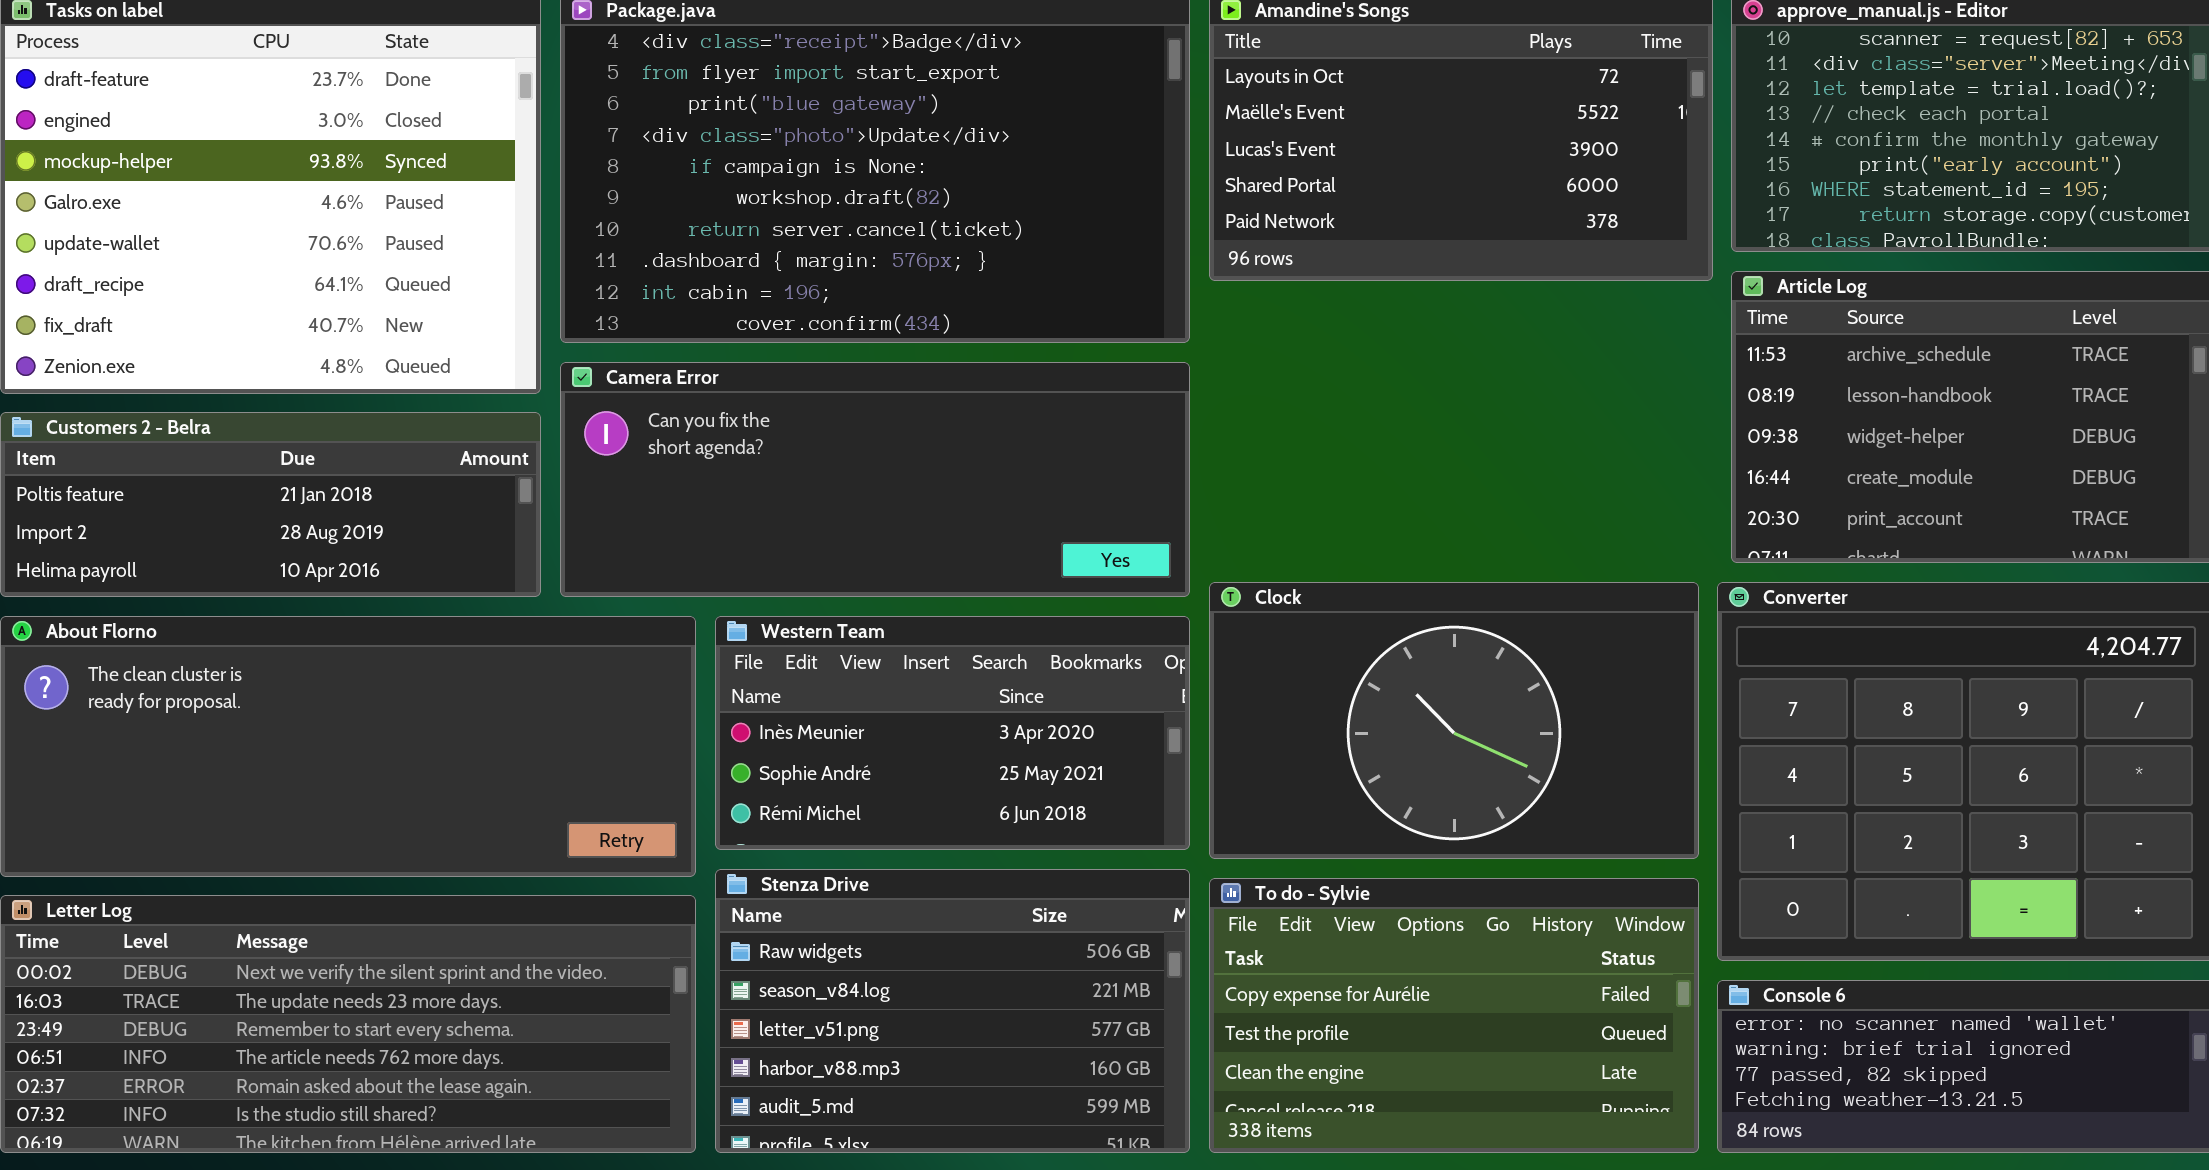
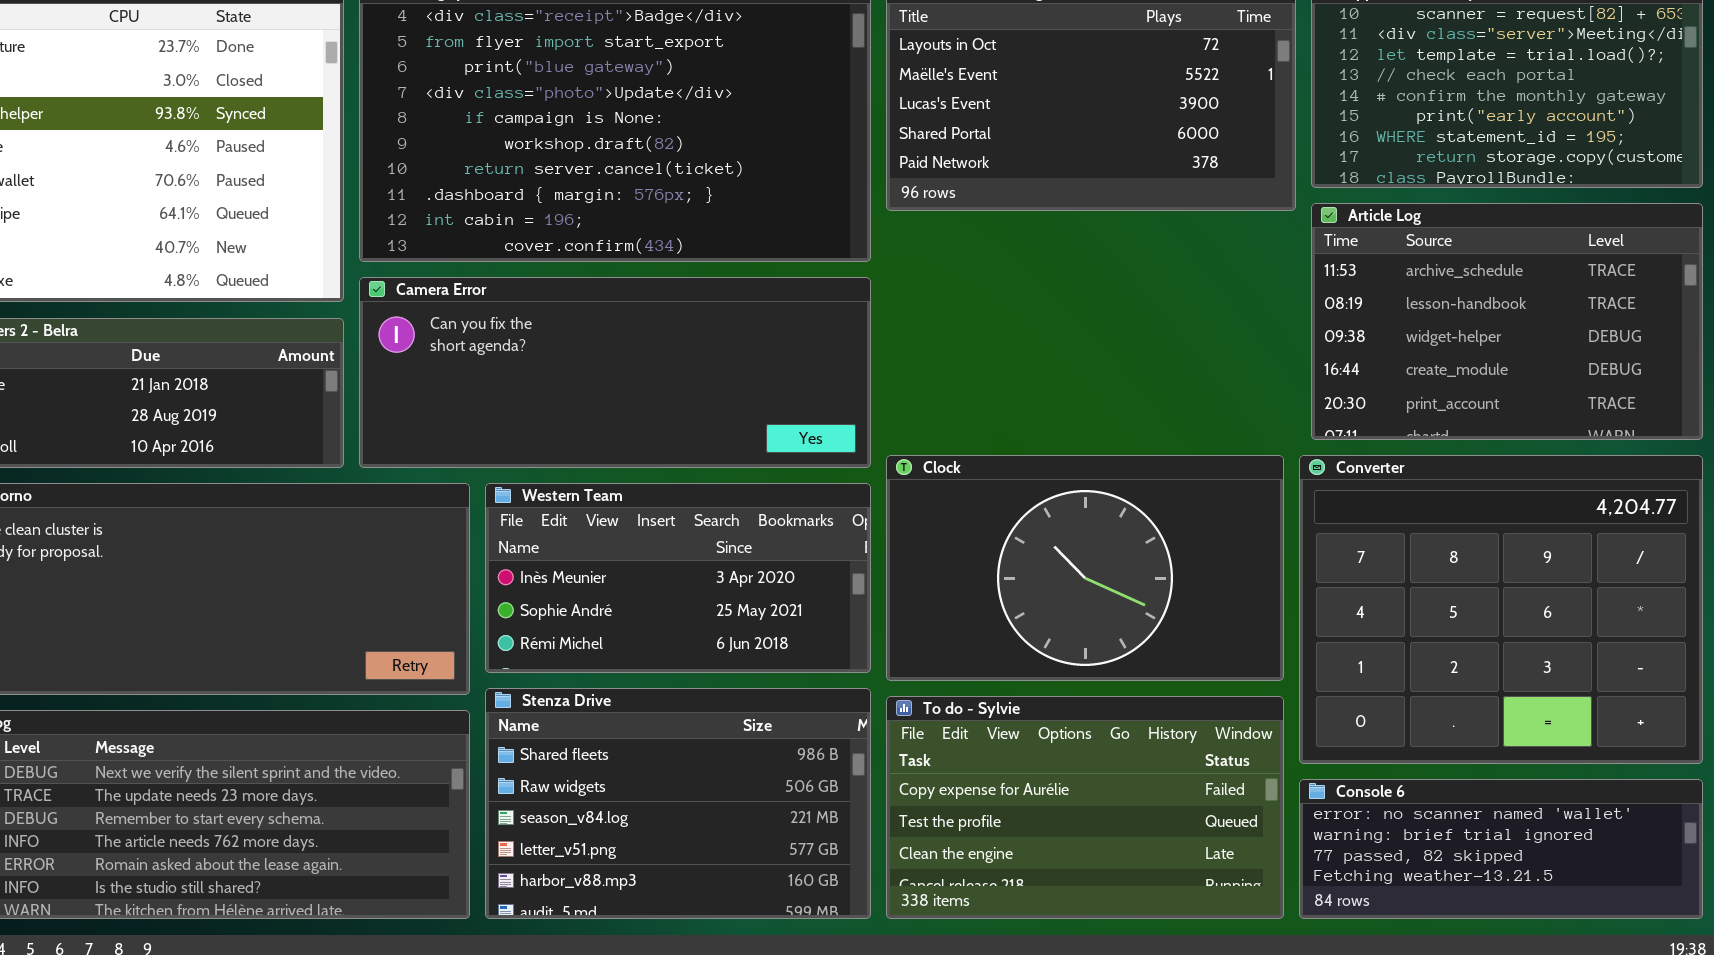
Stenza Drive: [715,869,1190,1153] -> [485,688,871,919], scrolled up 1 row

